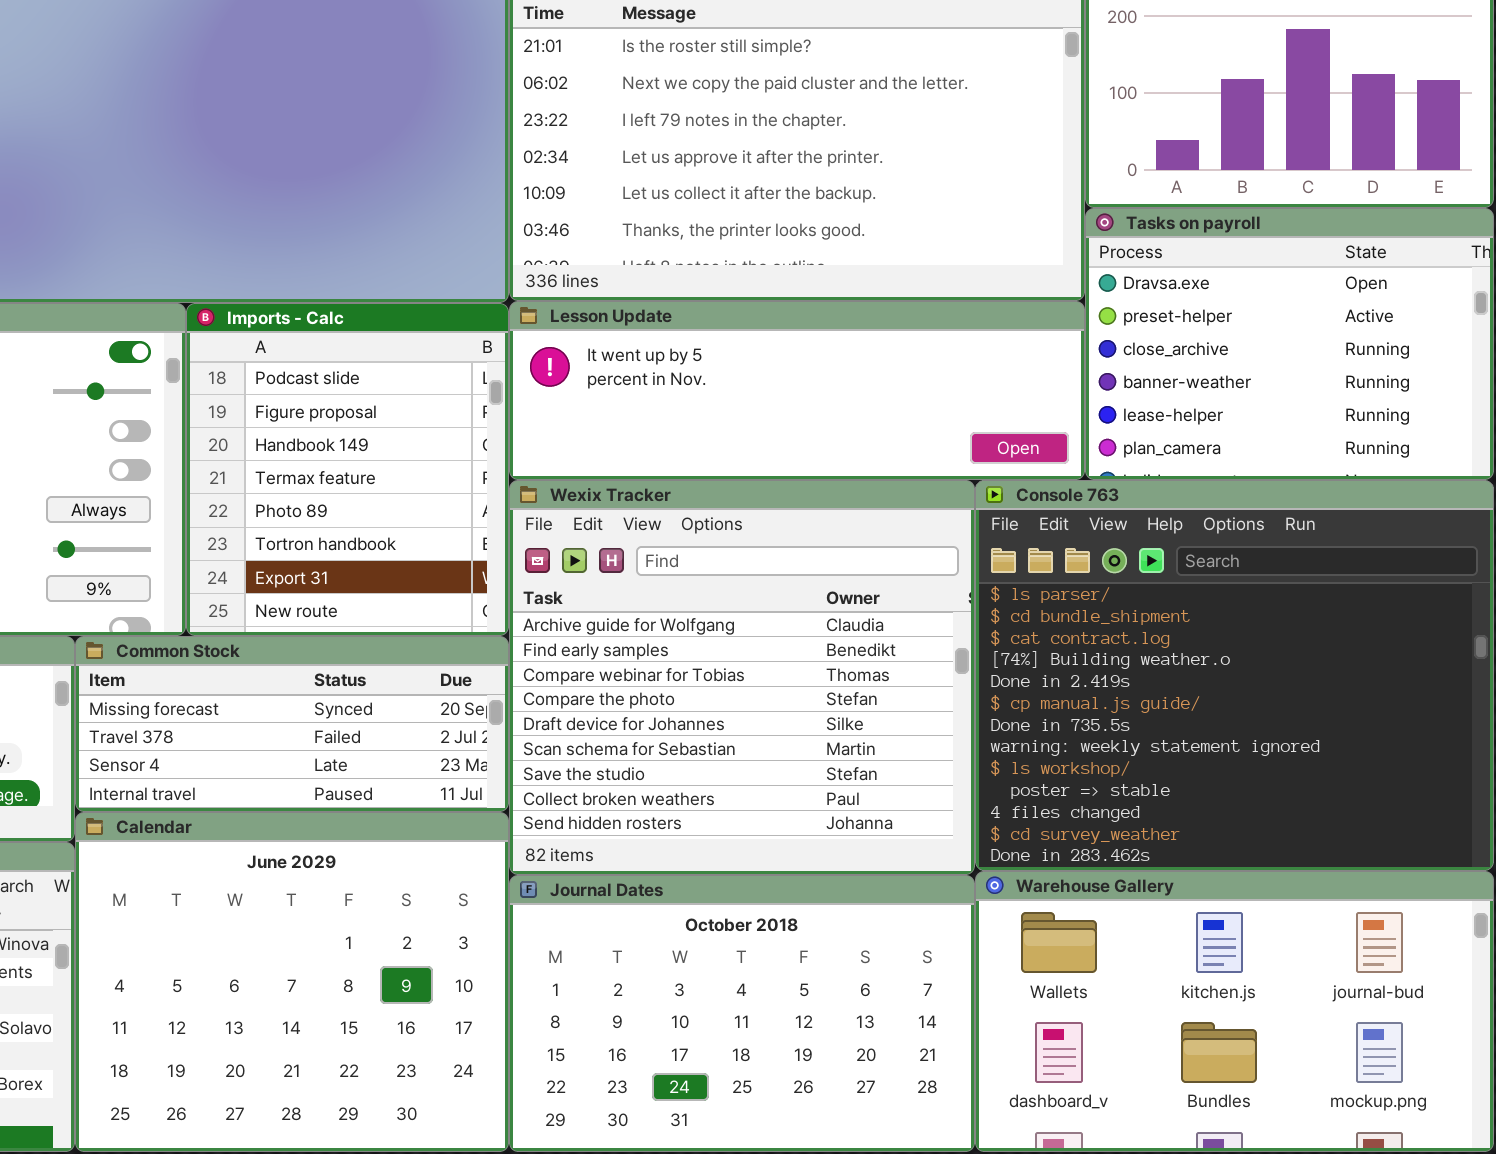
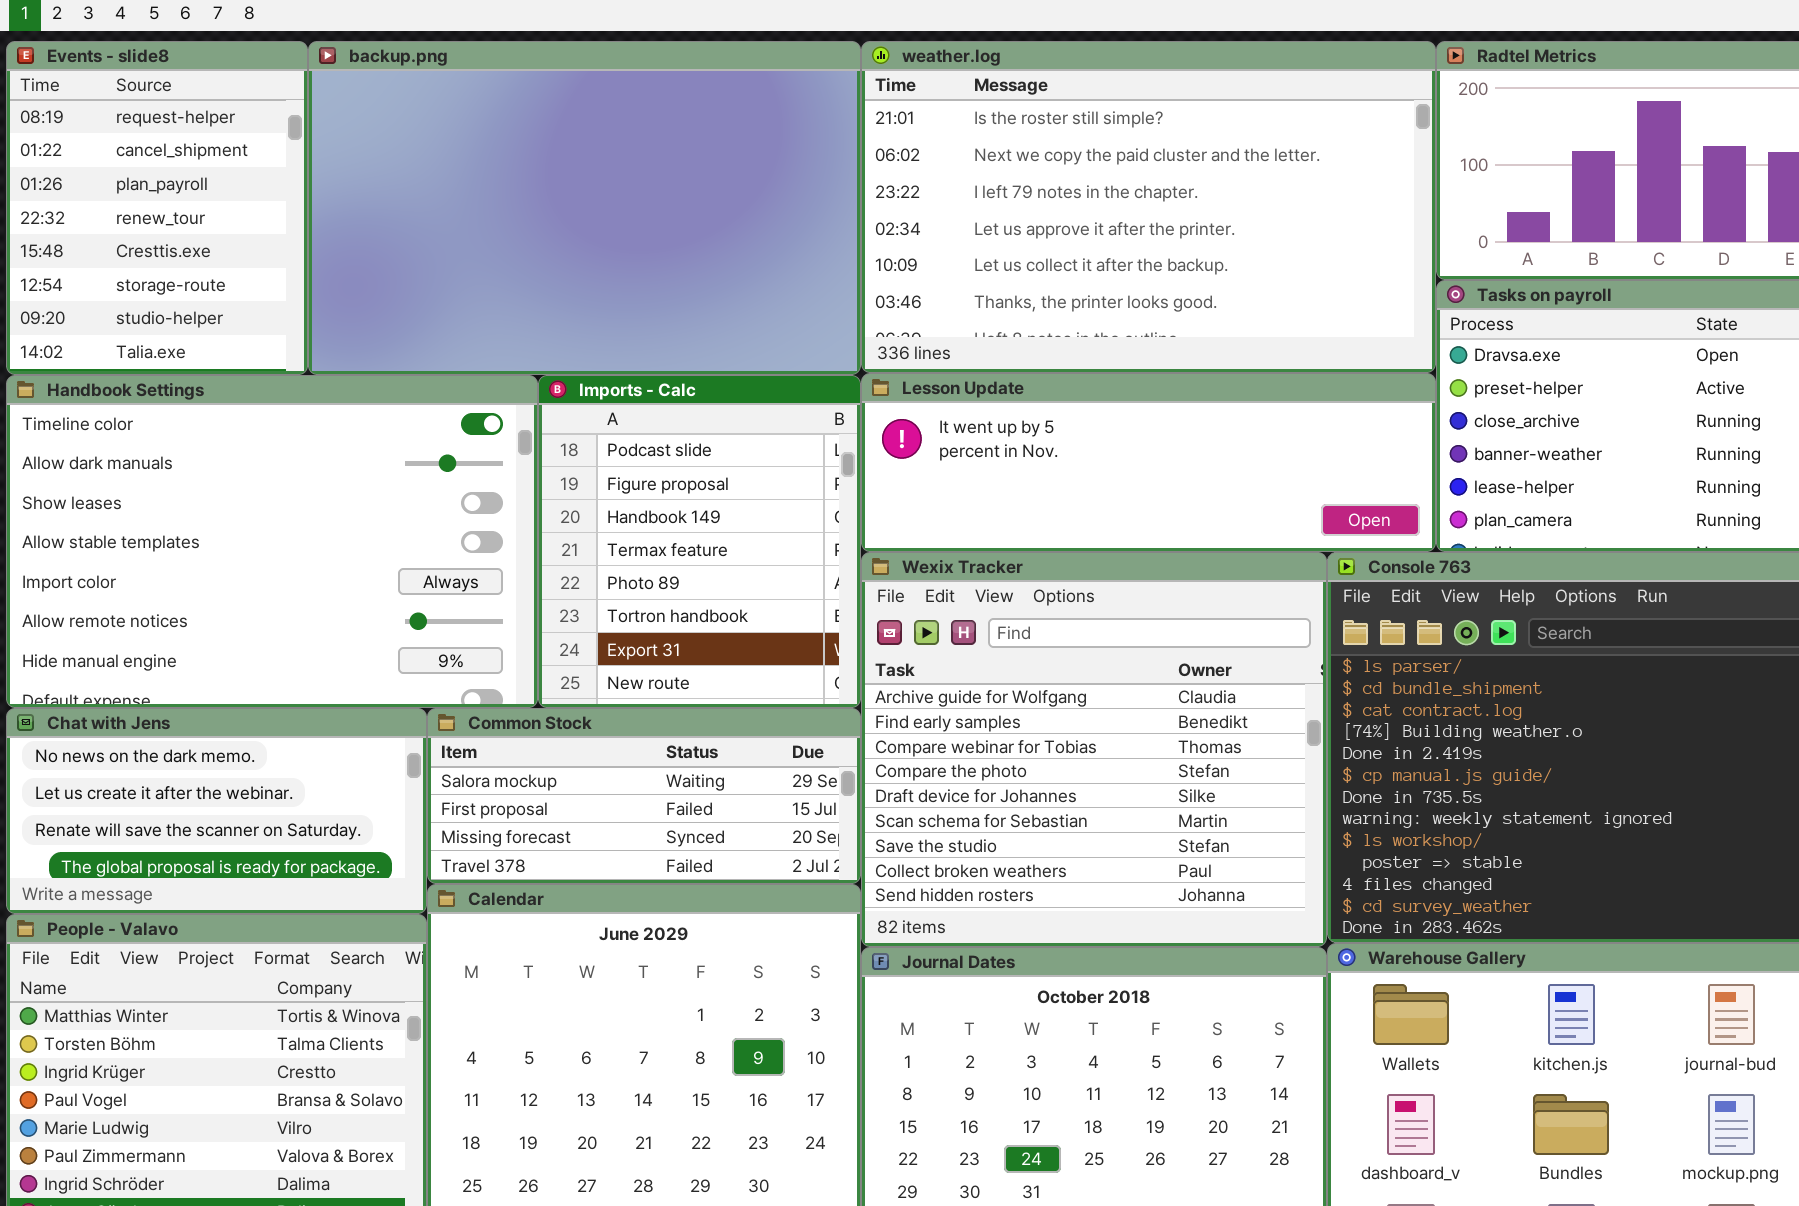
Common Stock: [75,636,509,812] -> [427,708,861,884], scrolled up 2 rows

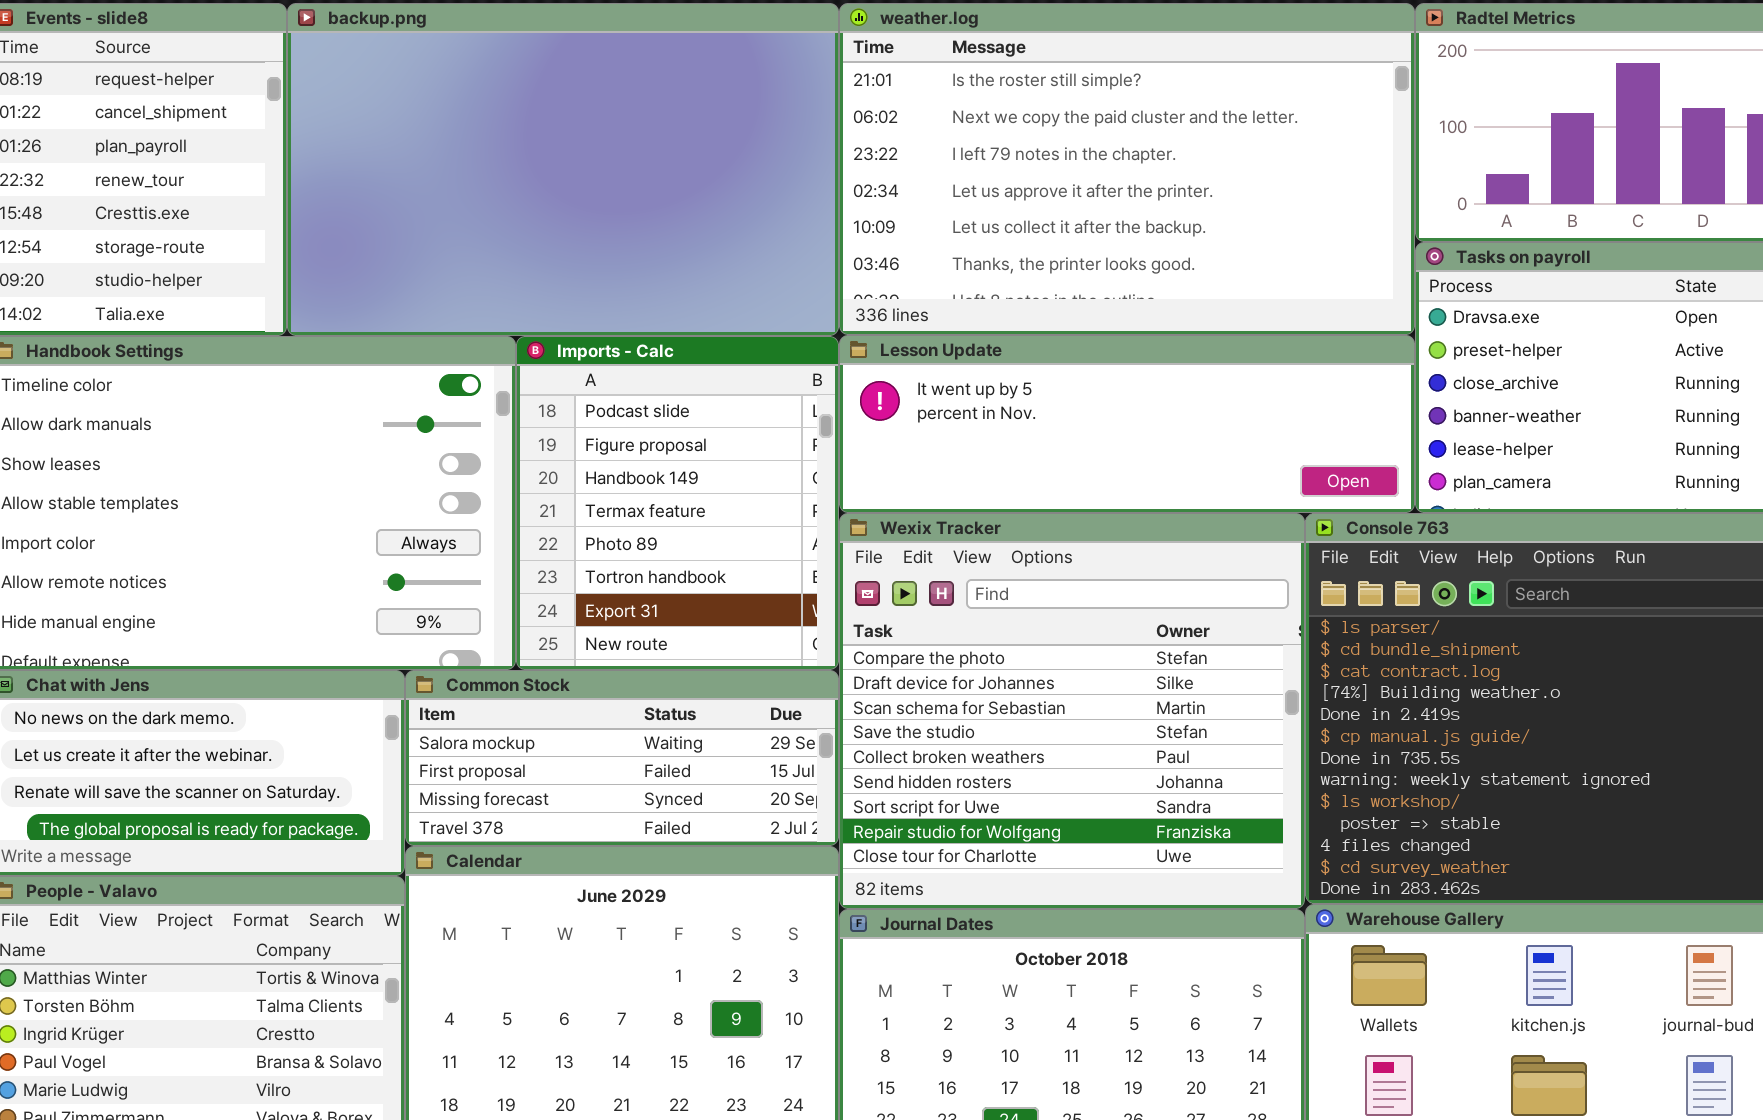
Wexix Tracker: [861,552,1327,947] -> [839,513,1305,909], scrolled down 3 rows

